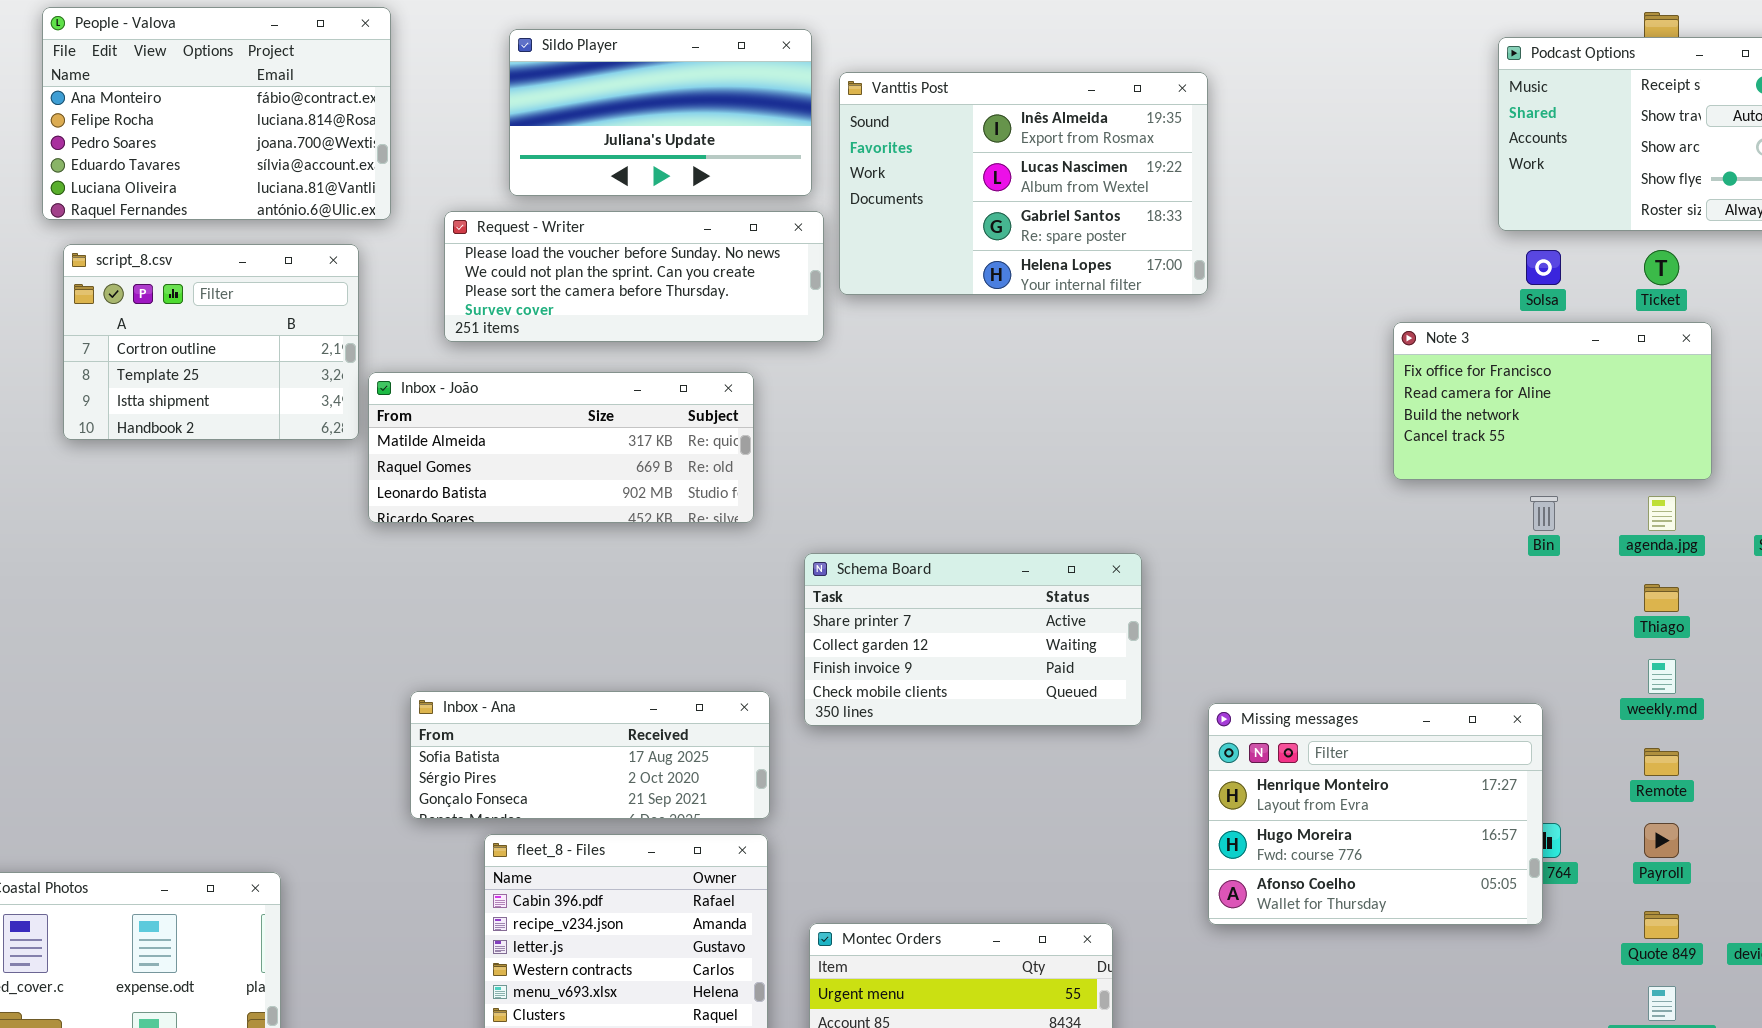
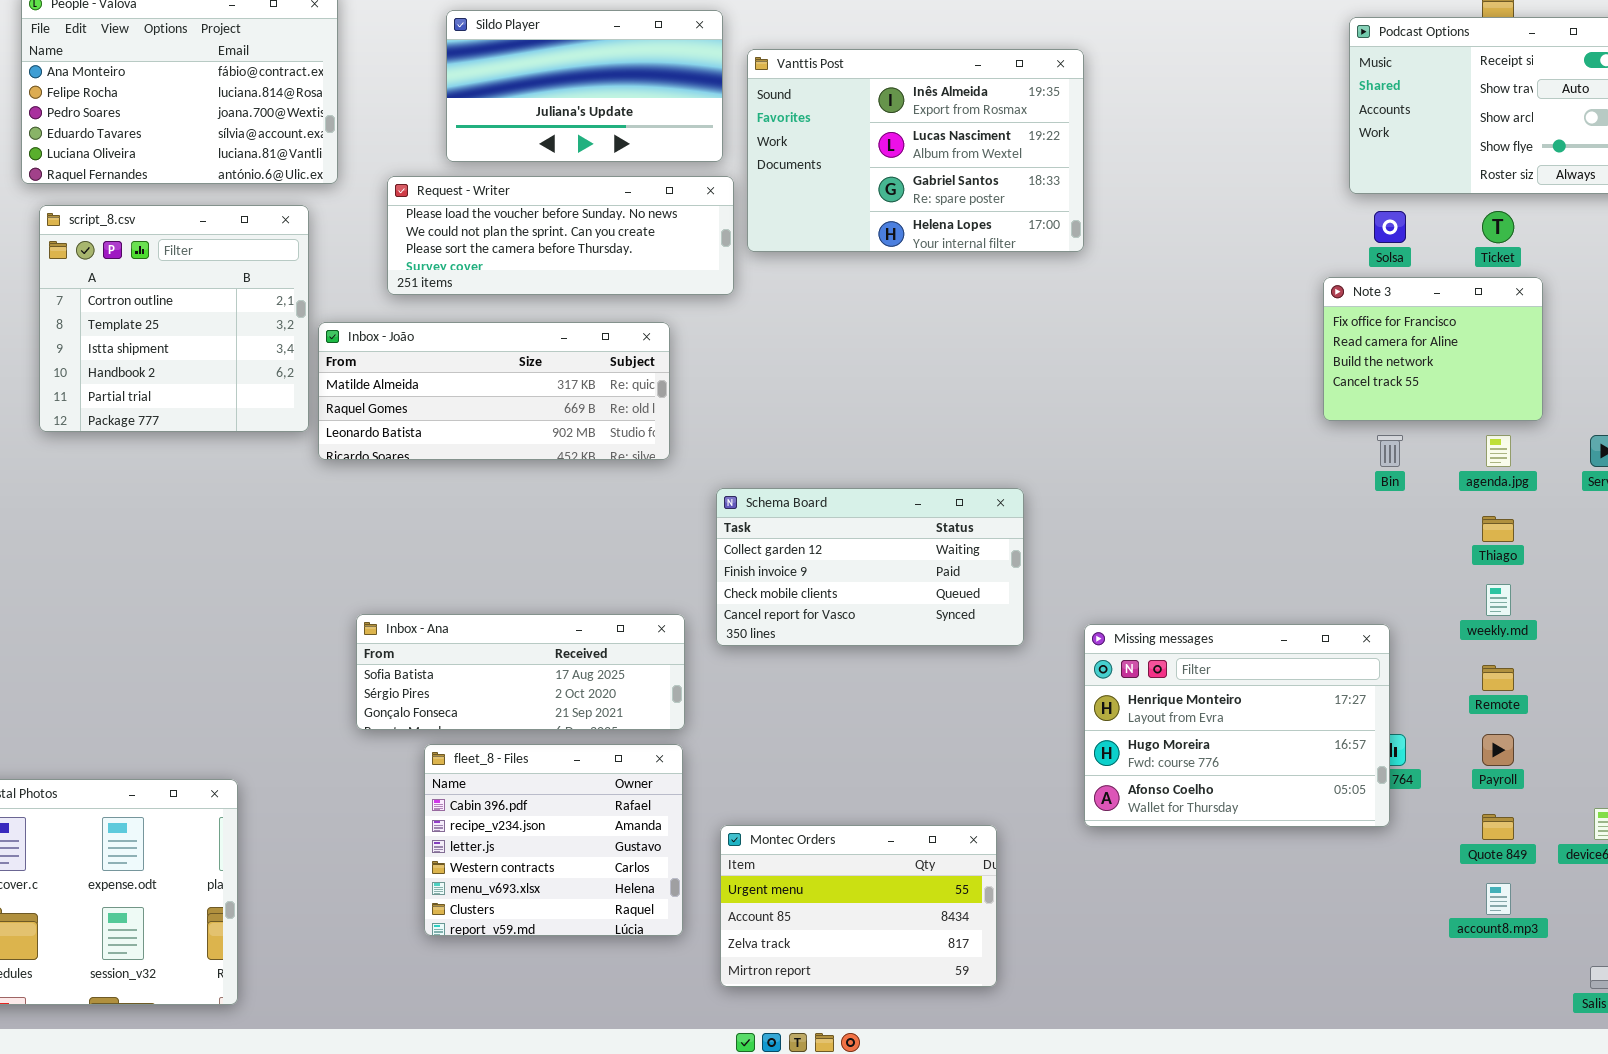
script_8.csv: [63,244,359,440] -> [39,205,309,432], resized
Note 3: [1393,322,1712,480] -> [1323,277,1543,421], resized
Schema Board: [804,553,1142,726] -> [716,488,1024,646], scrolled down 1 row

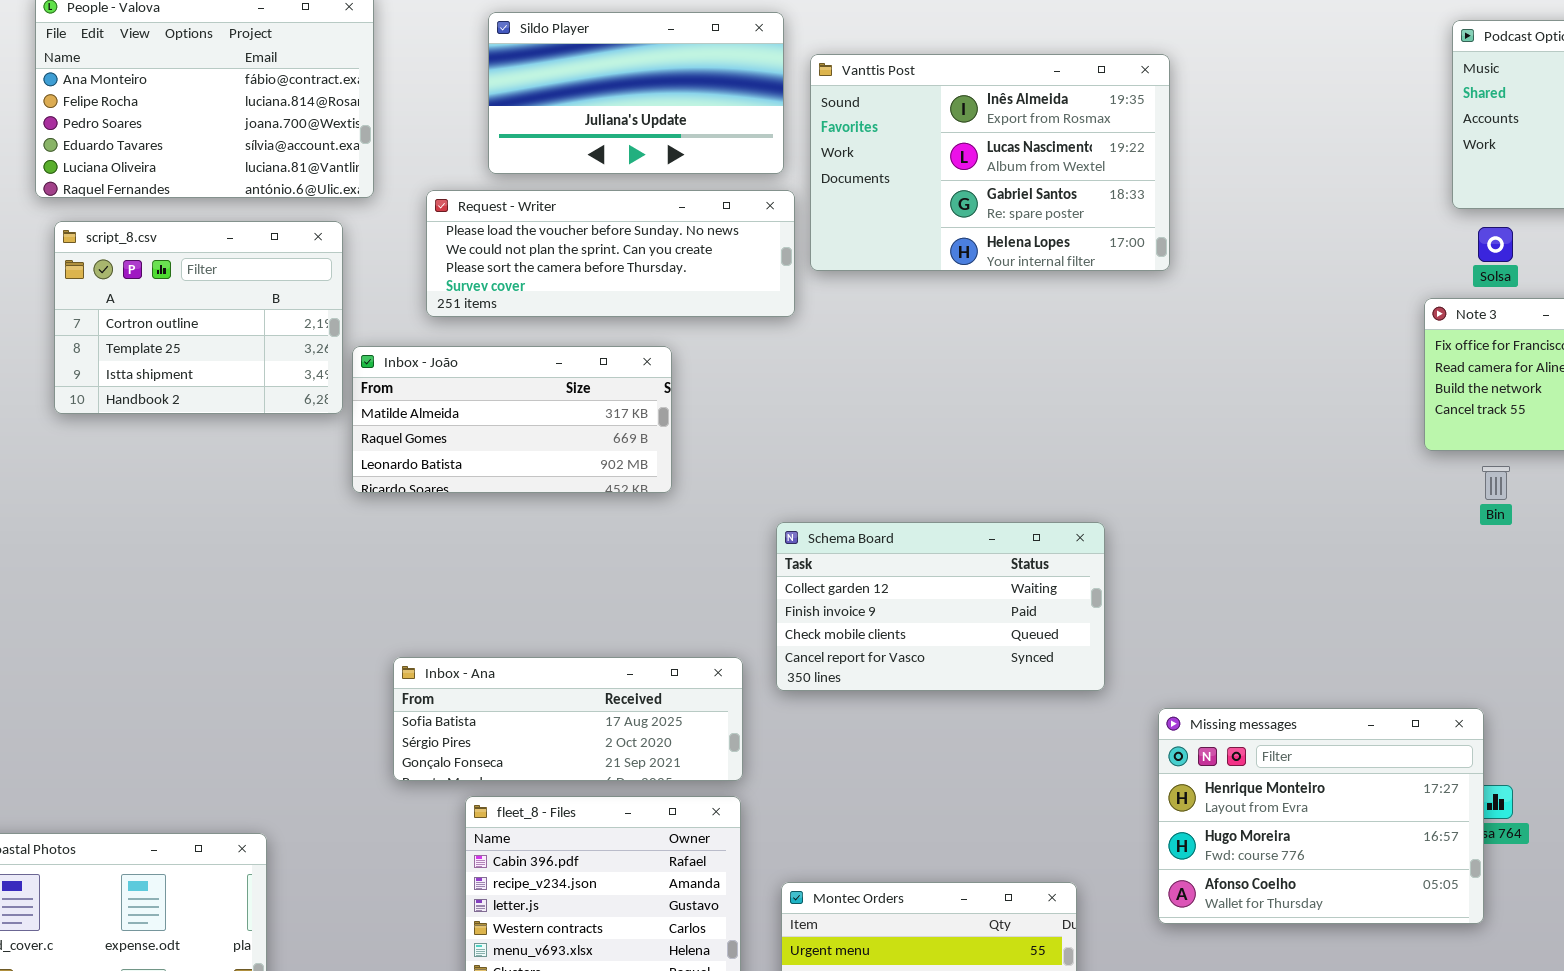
script_8.csv: [39,205,309,432] -> [54,221,343,414], resized
Inbox - João: [318,322,670,460] -> [352,346,672,493], resized
Missing messages: [1084,624,1390,827] -> [1158,708,1484,924], moved

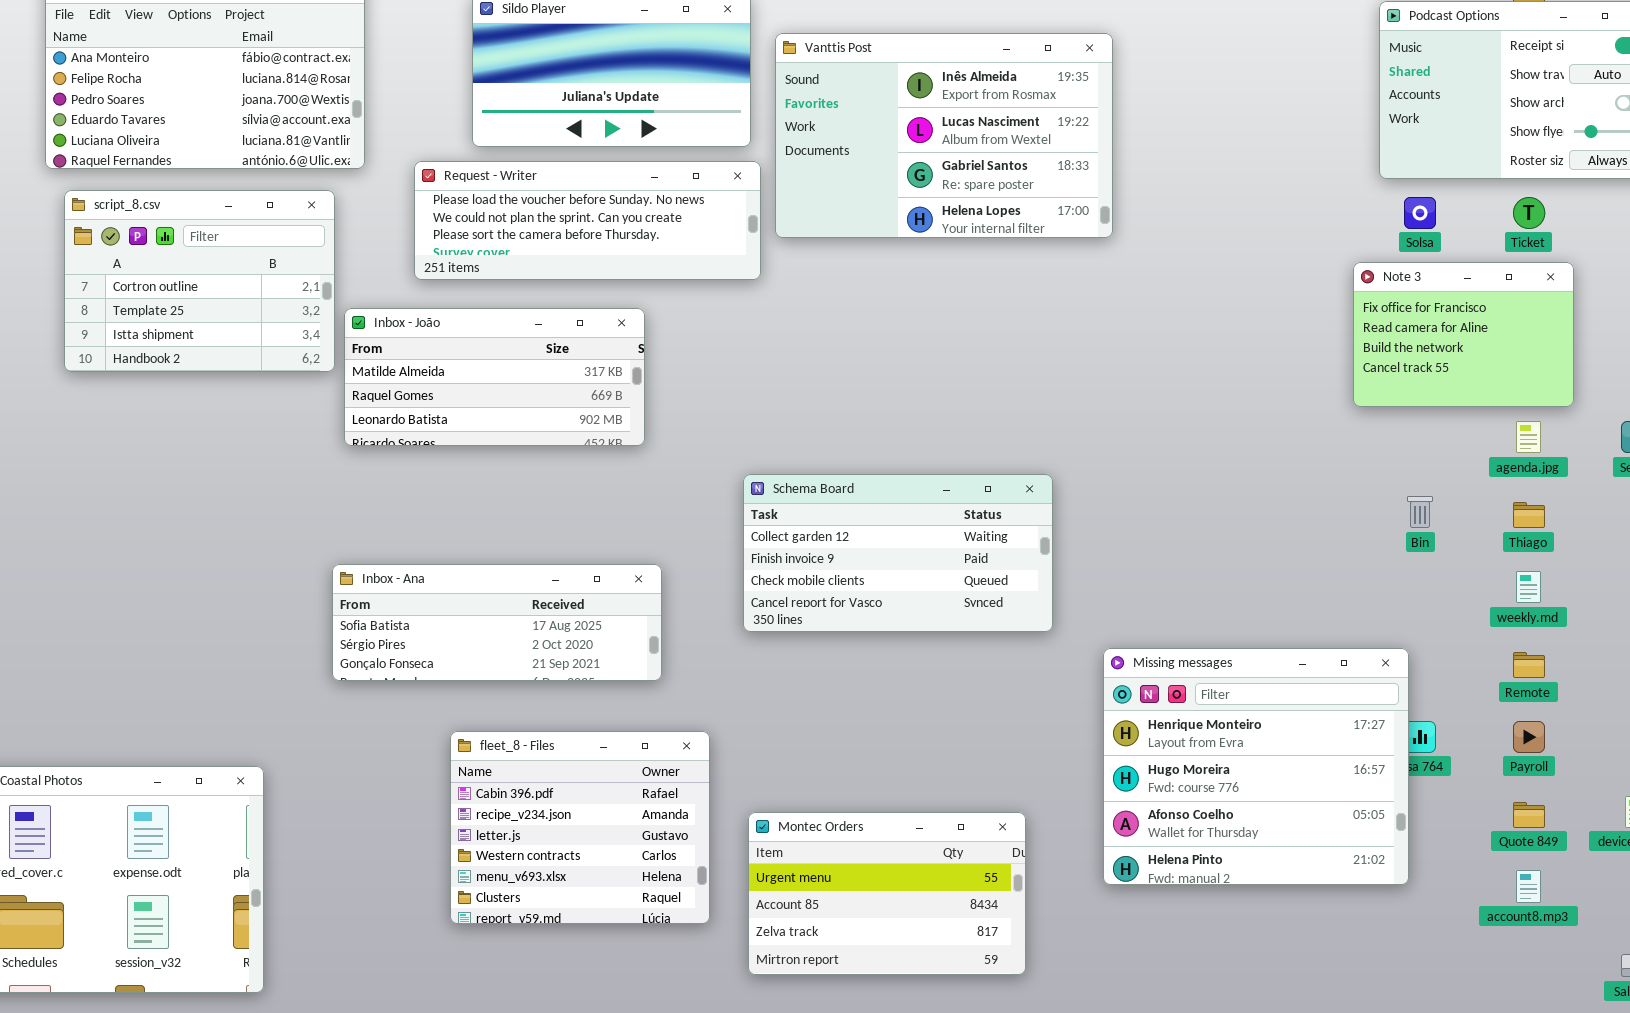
Bin: [1482,466,1510,500] -> [1407,496,1433,528], moved
Inbox - Ana: [393,657,743,781] -> [332,564,662,681], moved
Missing messages: [1158,708,1484,924] -> [1103,648,1409,885], resized

